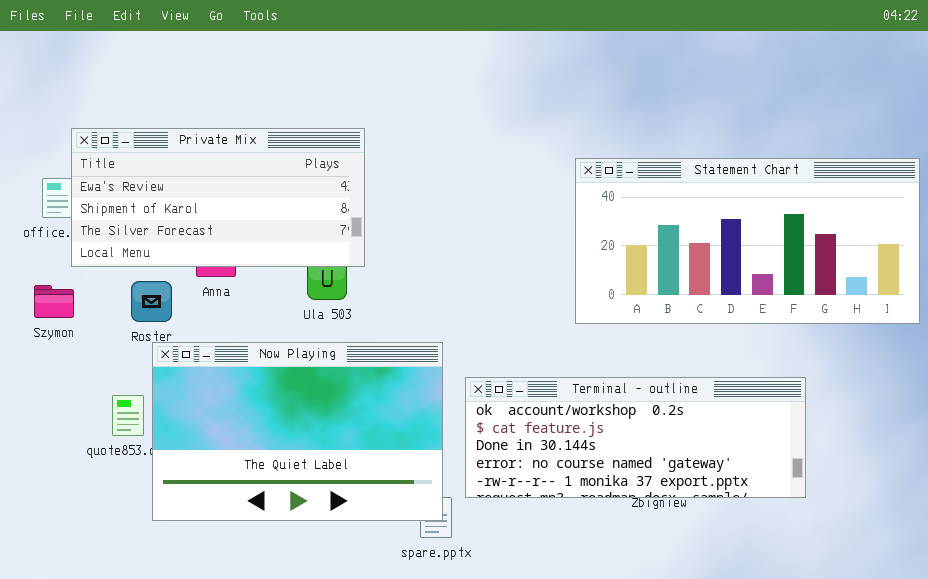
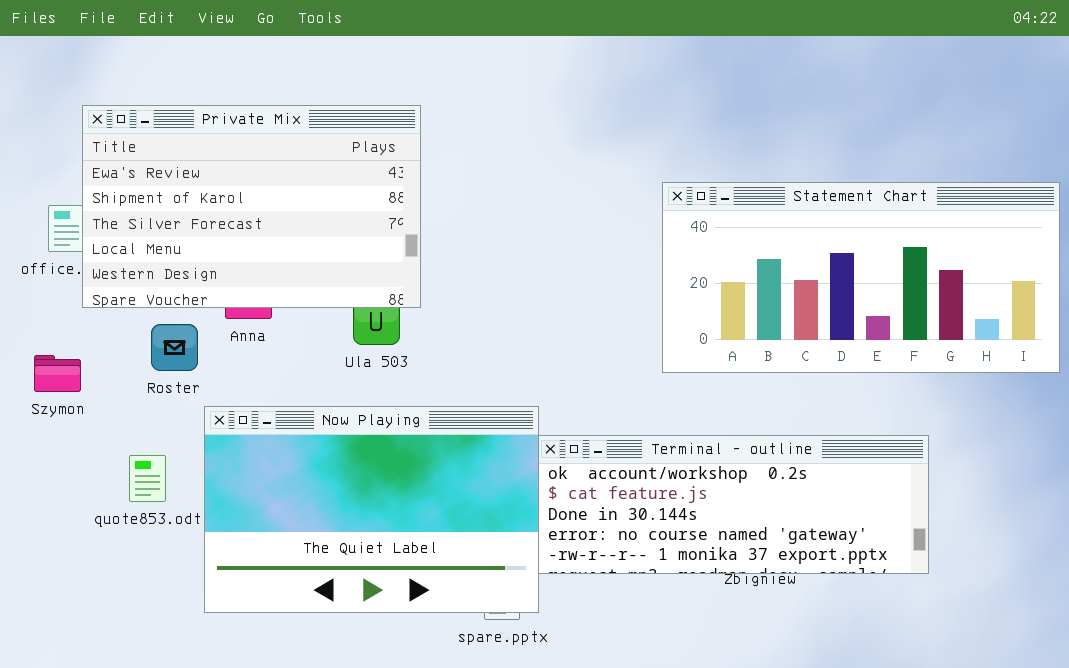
Private Mix: [71,128,365,267] -> [82,105,421,308], resized
Szymon: [34,285,74,318] -> [34,355,81,392], moved
Now Playing: [152,342,443,521] -> [204,406,539,613], moved

